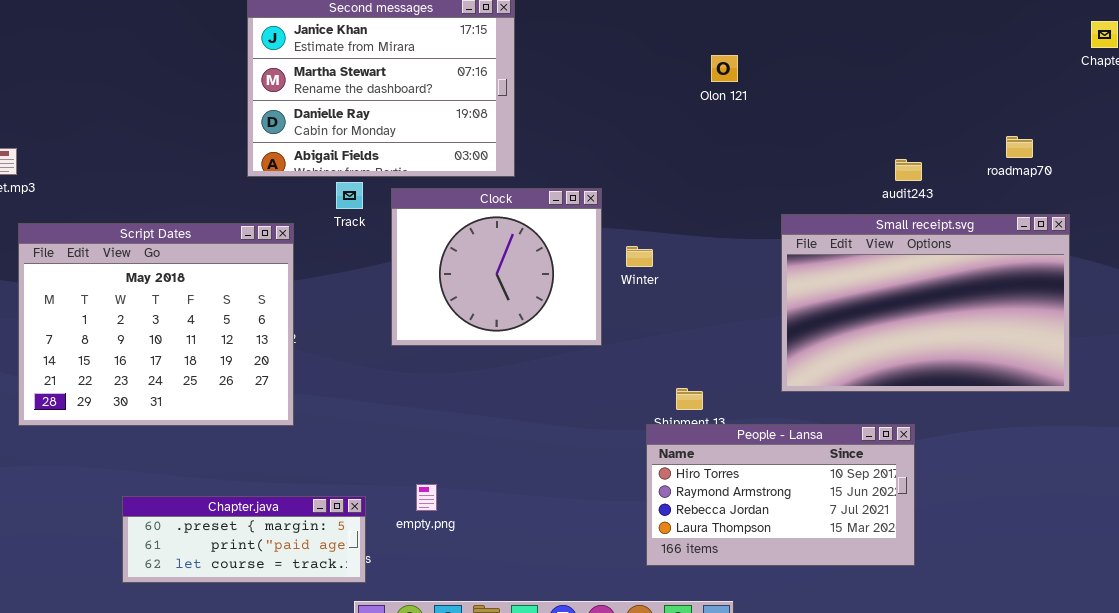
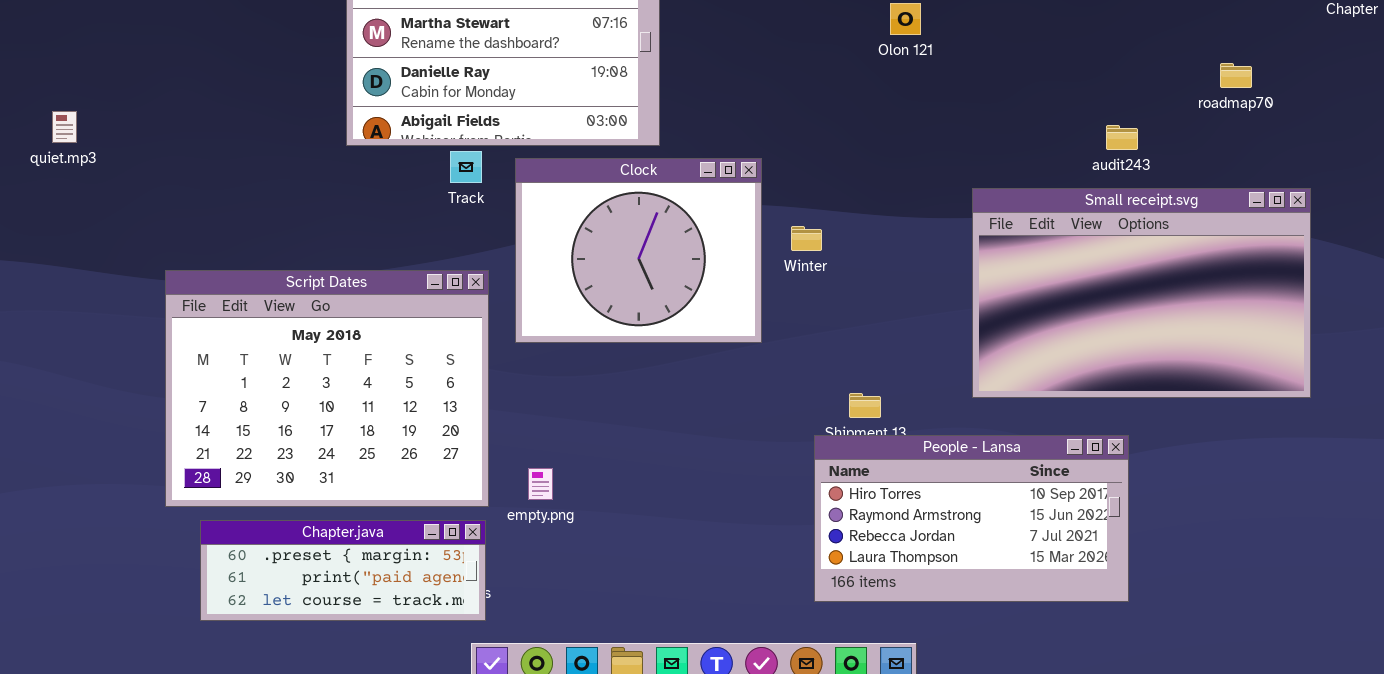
roadmap70: [1006,136,1033,158] -> [1220,63,1252,88], moved
Script Dates: [18,223,294,426] -> [165,270,489,507], moved
empty.png: [416,484,437,511] -> [528,468,553,500], moved

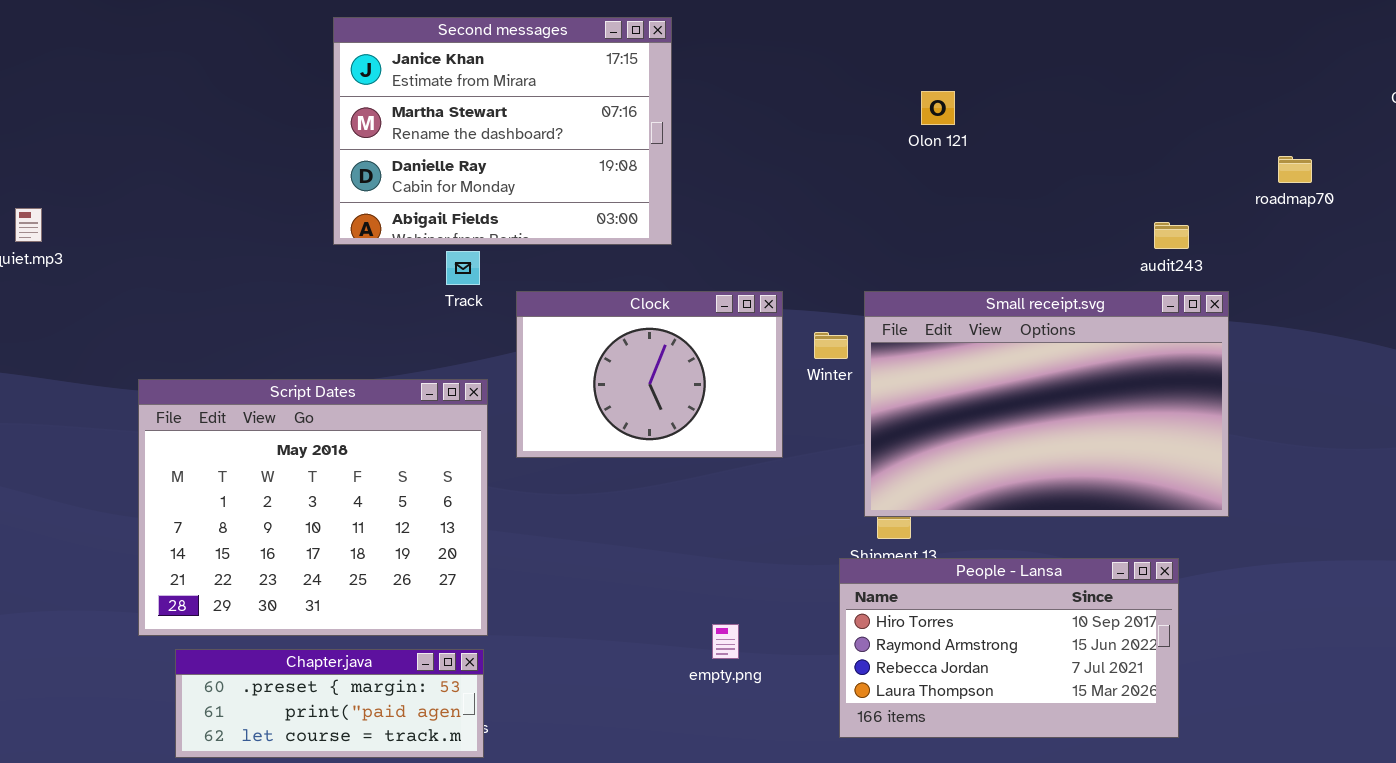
Clock: [515,158,762,343] -> [516,291,783,458], resized
Small receipt.svg: [972,188,1311,398] -> [864,291,1229,517], moved
empty.png: [528,468,553,500] -> [712,624,739,659], moved

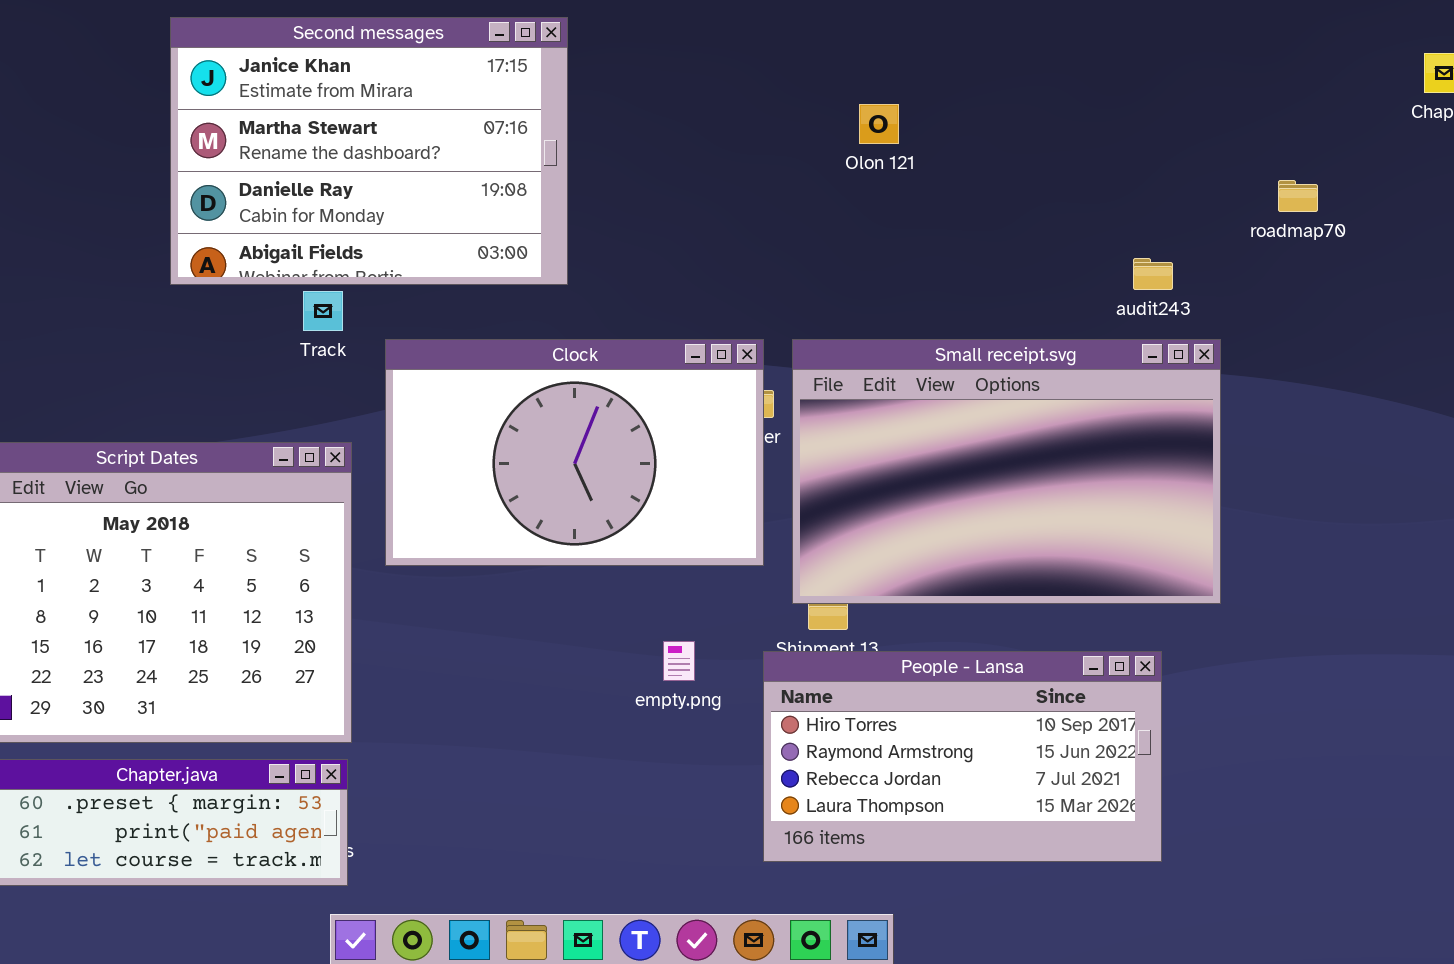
Clock: [516,291,783,458] -> [385,339,764,566], resized
empty.png: [712,624,739,659] -> [663,641,695,681], moved

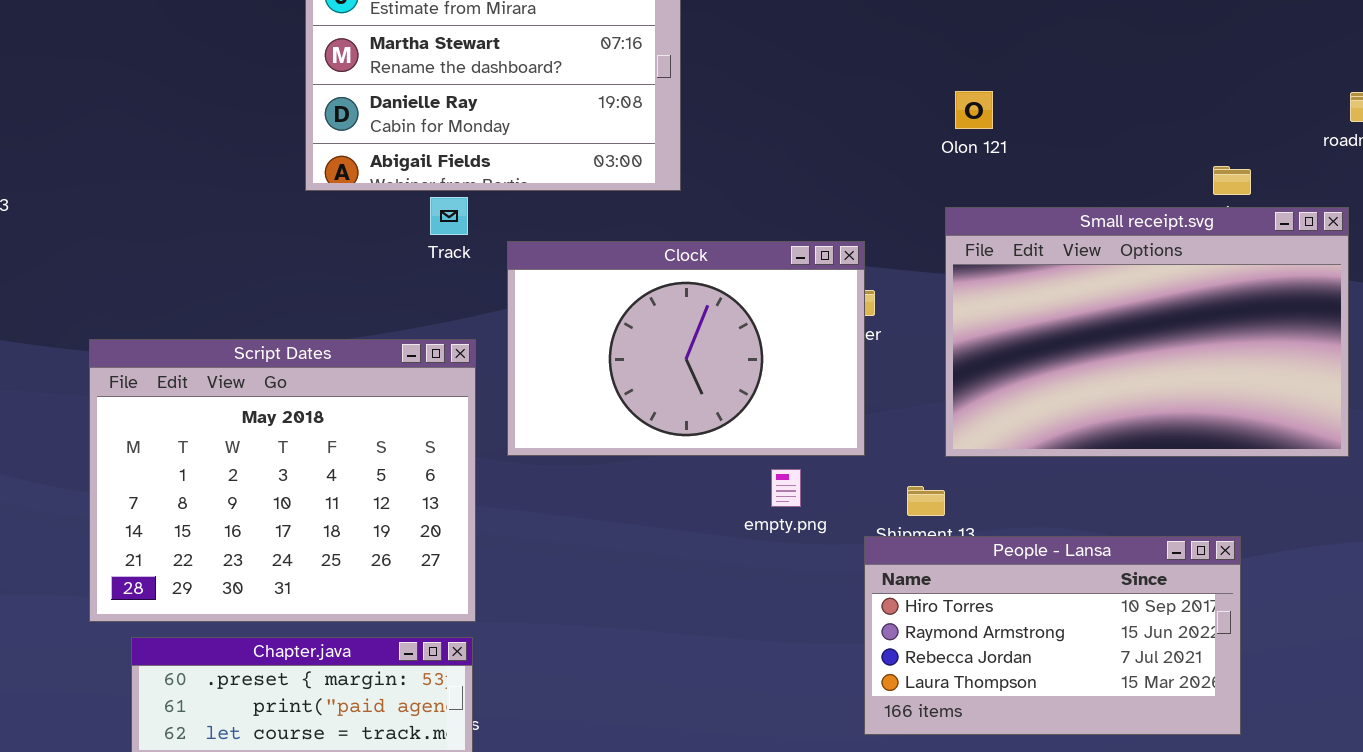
Olon 121: [859,104,899,144] -> [955,91,993,129], moved
Small receipt.svg: [792,339,1221,604] -> [945,207,1349,457], moved
empty.png: [663,641,695,681] -> [771,469,801,507], moved

